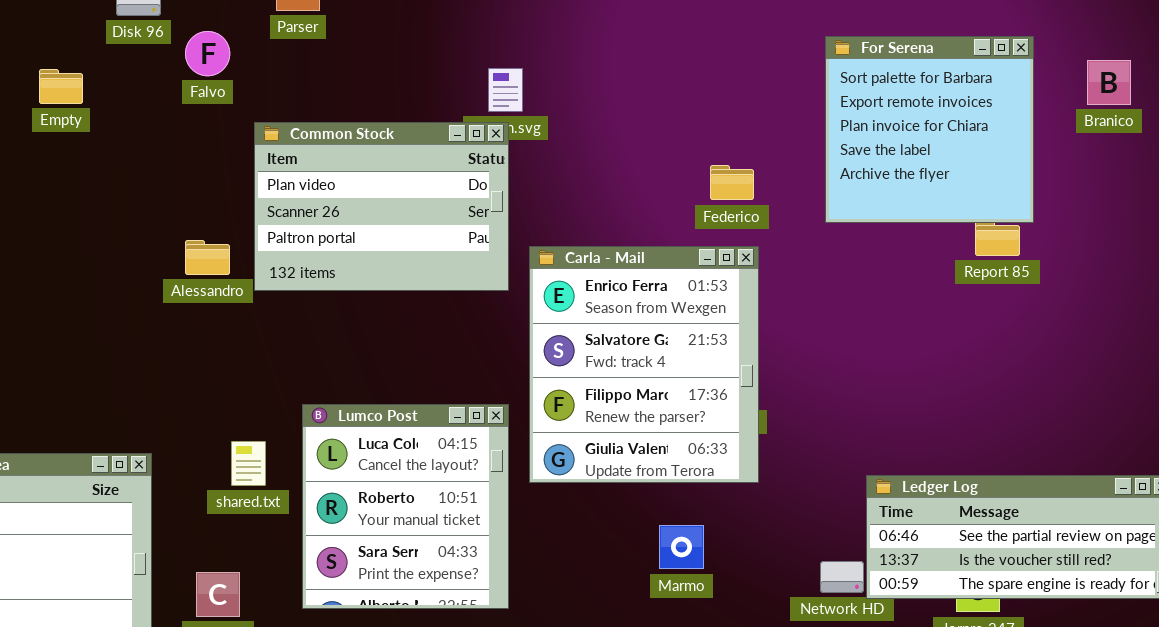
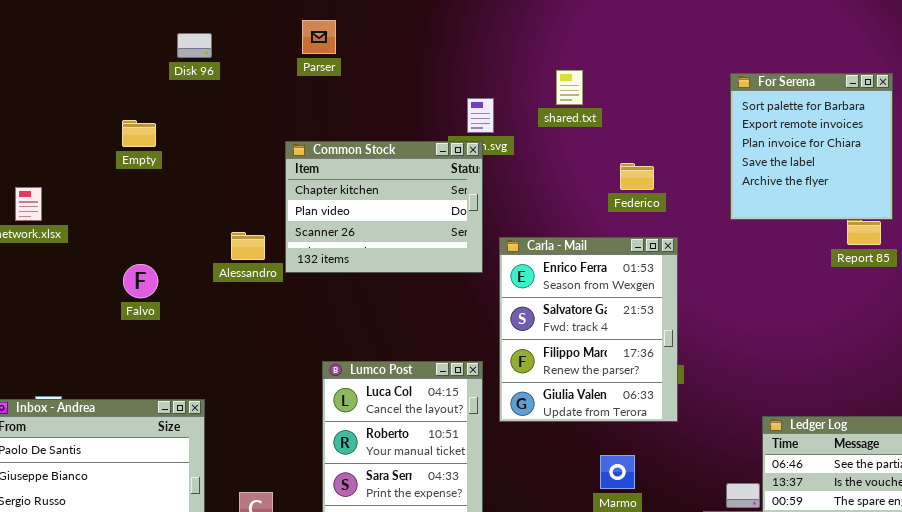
Falvo: [185,31,230,76] -> [123,264,158,298], moved
Empty: [39,69,83,104] -> [122,120,156,147], moved
Common Stock: [254,122,509,291] -> [285,141,483,273], scrolled up 1 row
Federico: [710,165,754,200] -> [620,163,654,190], moved
shared.txt: [231,441,266,486] -> [556,70,583,105], moved

